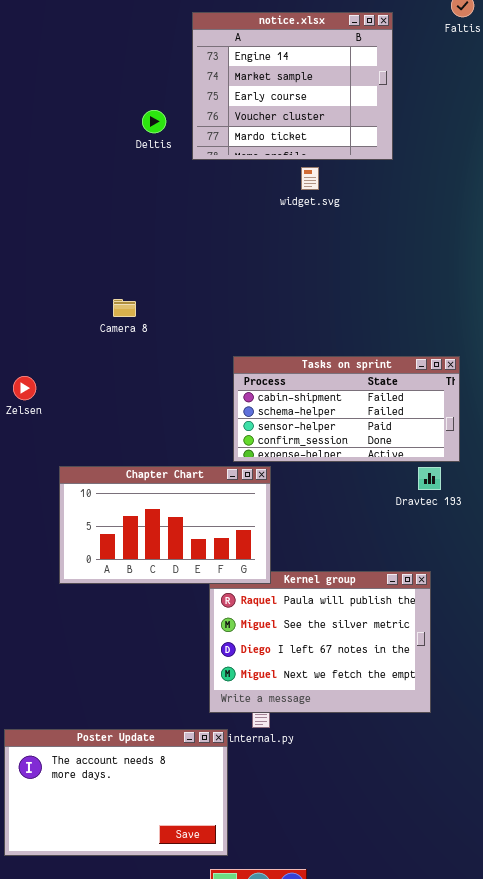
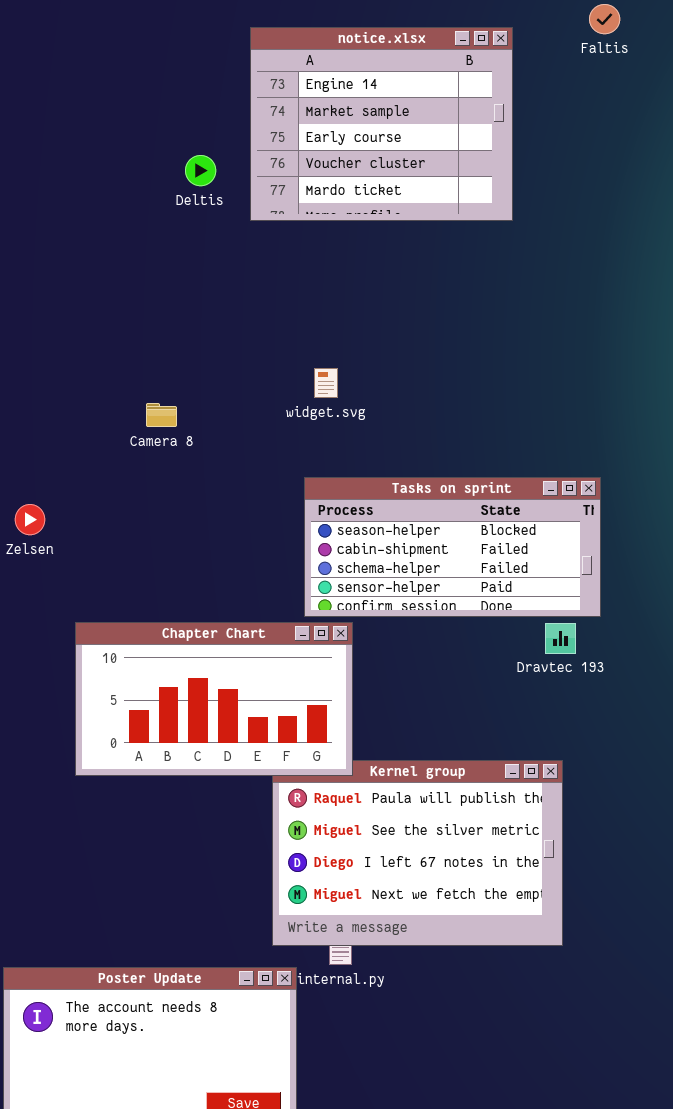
widget.svg: [301,167,319,190] -> [314,368,338,398], moved
Tasks on sprint: [233,356,460,462] -> [304,477,601,617], scrolled up 1 row

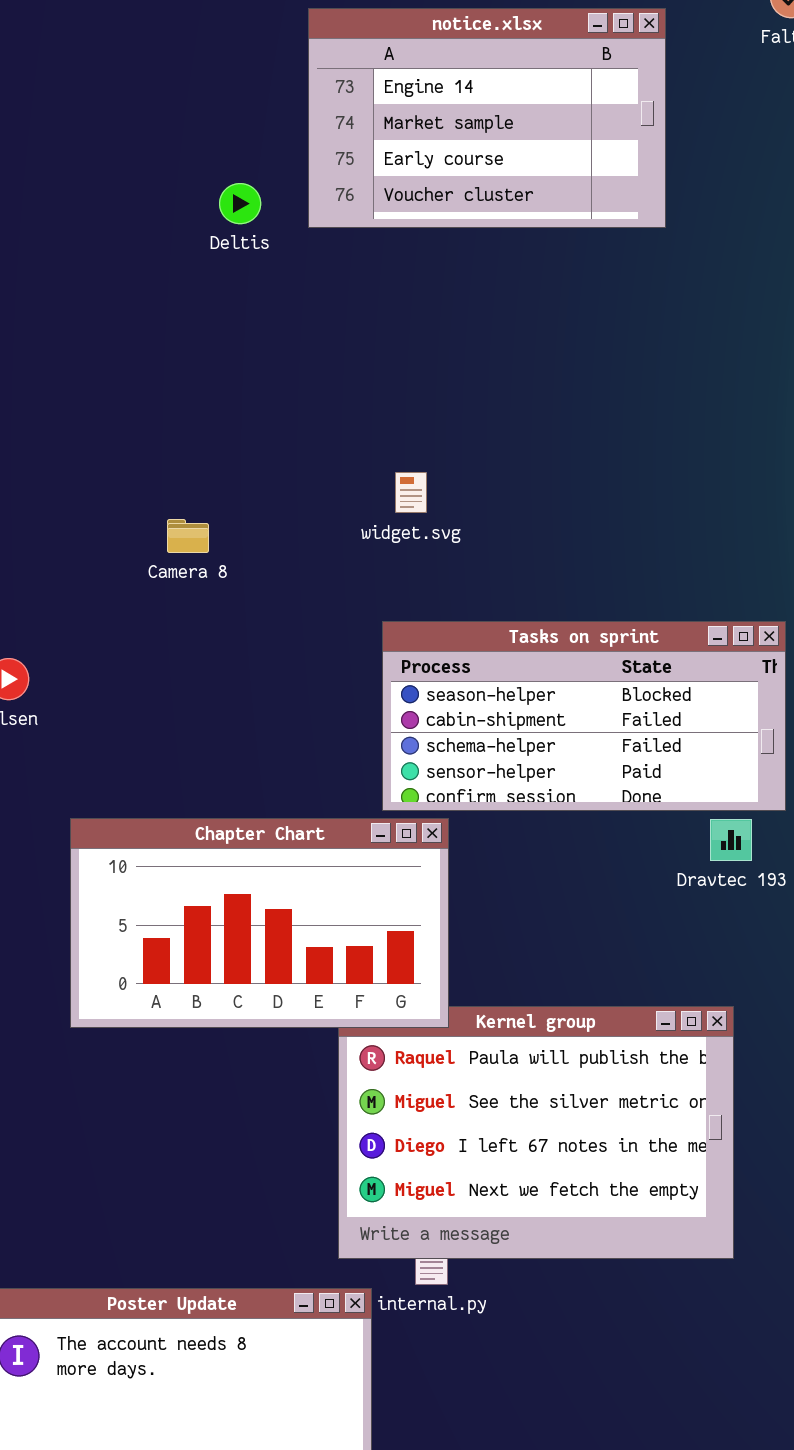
notice.xlsx: [250,27,513,221] -> [308,8,666,228], resized

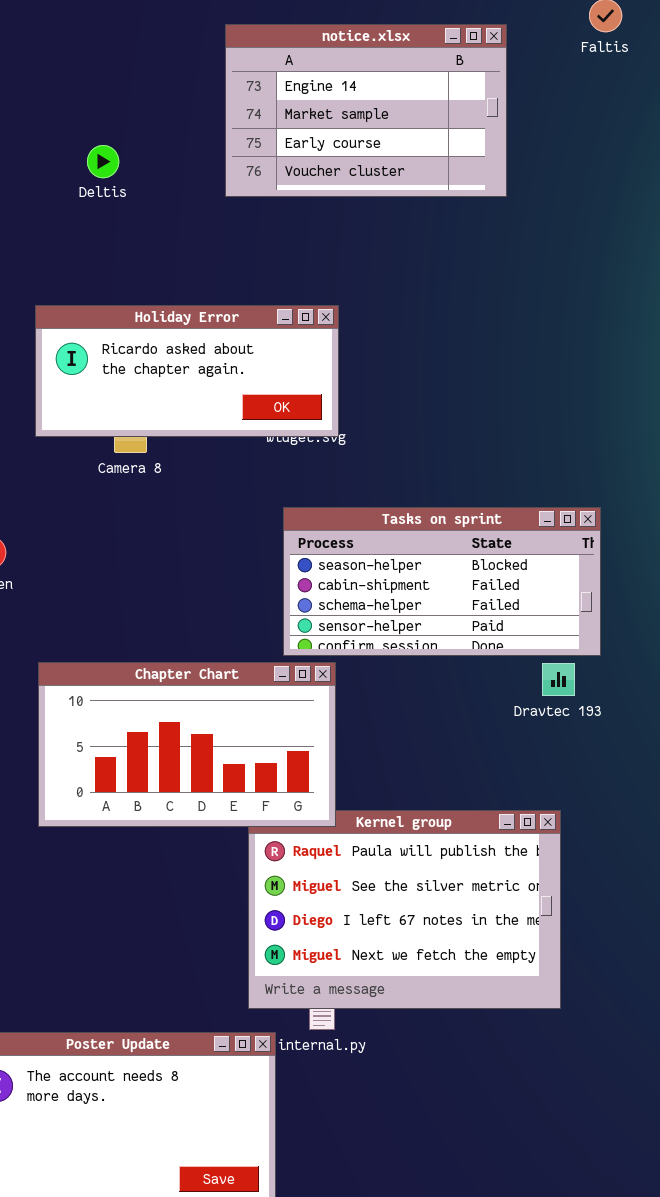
Deltis: [219,183,261,224] -> [87,145,119,178], moved
Holiday Error: none -> [35,305,339,437], opened

